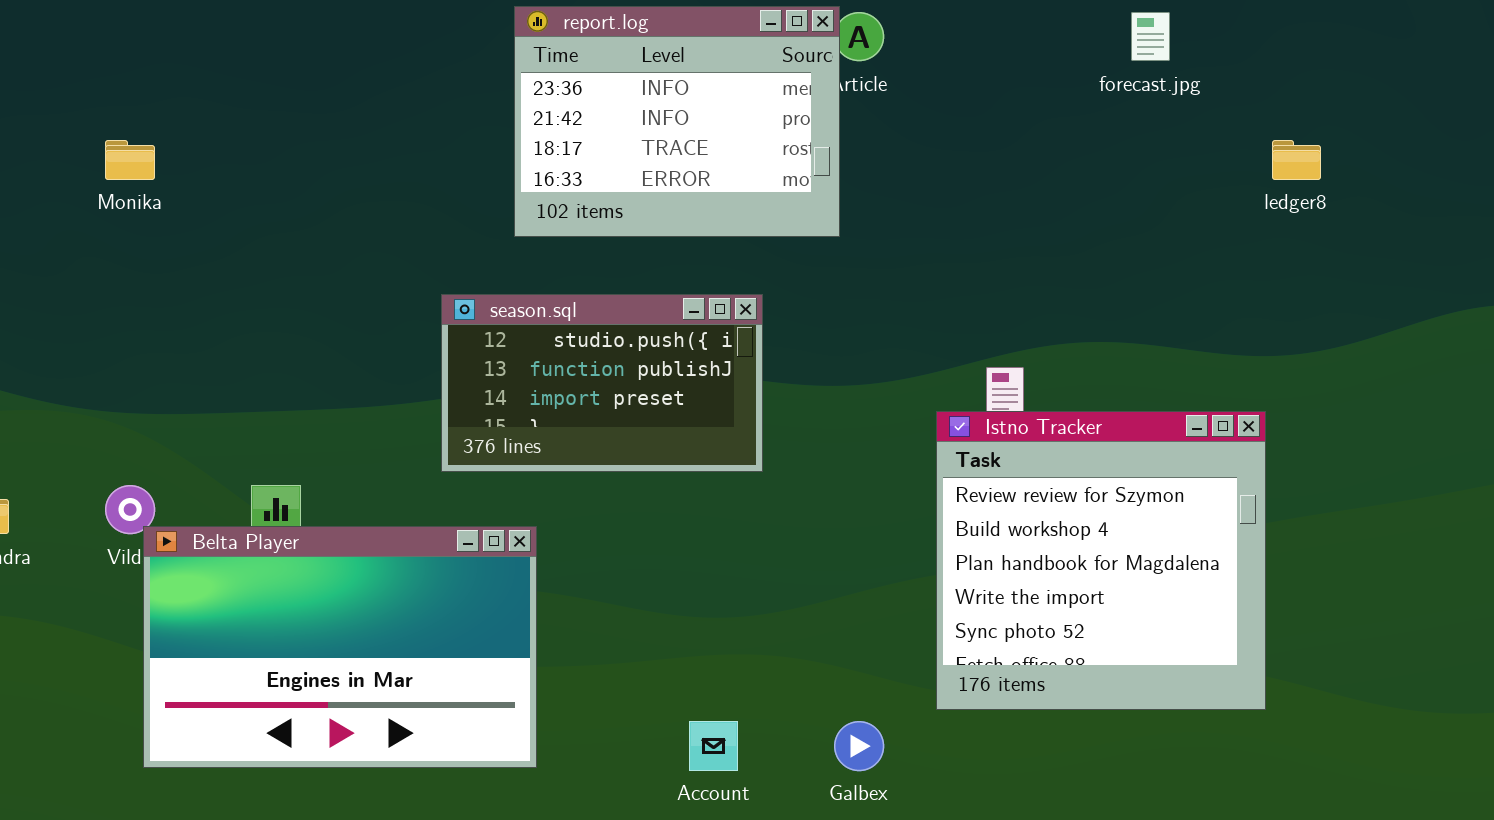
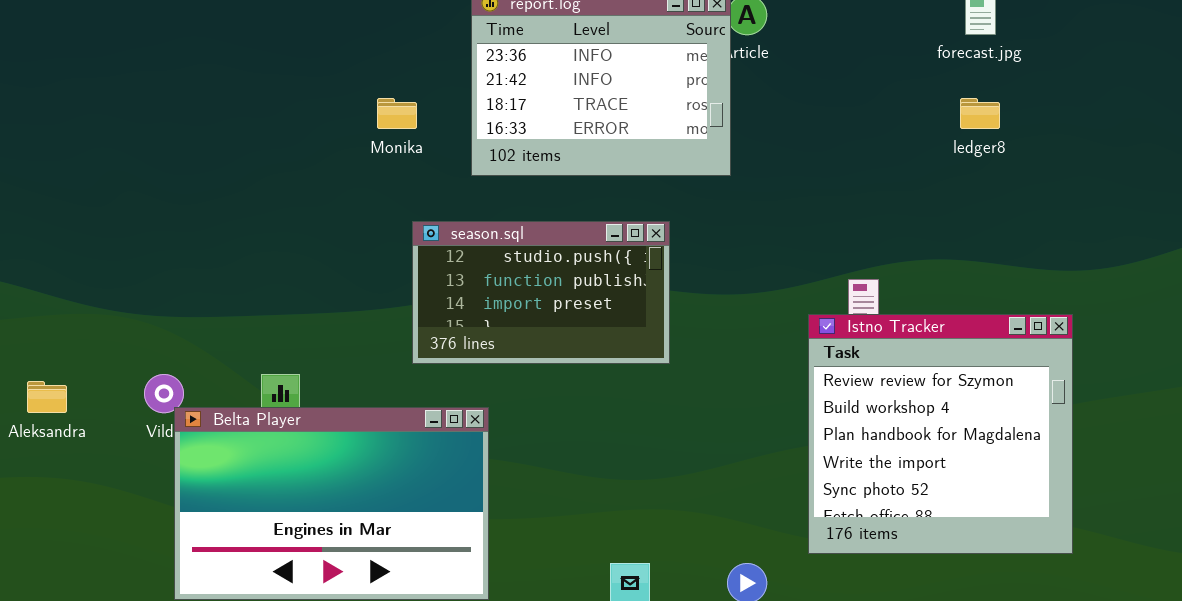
Monika: [105,140,155,180] -> [377,98,417,129], moved
ledger8: [1272,140,1321,180] -> [960,98,1000,129], moved

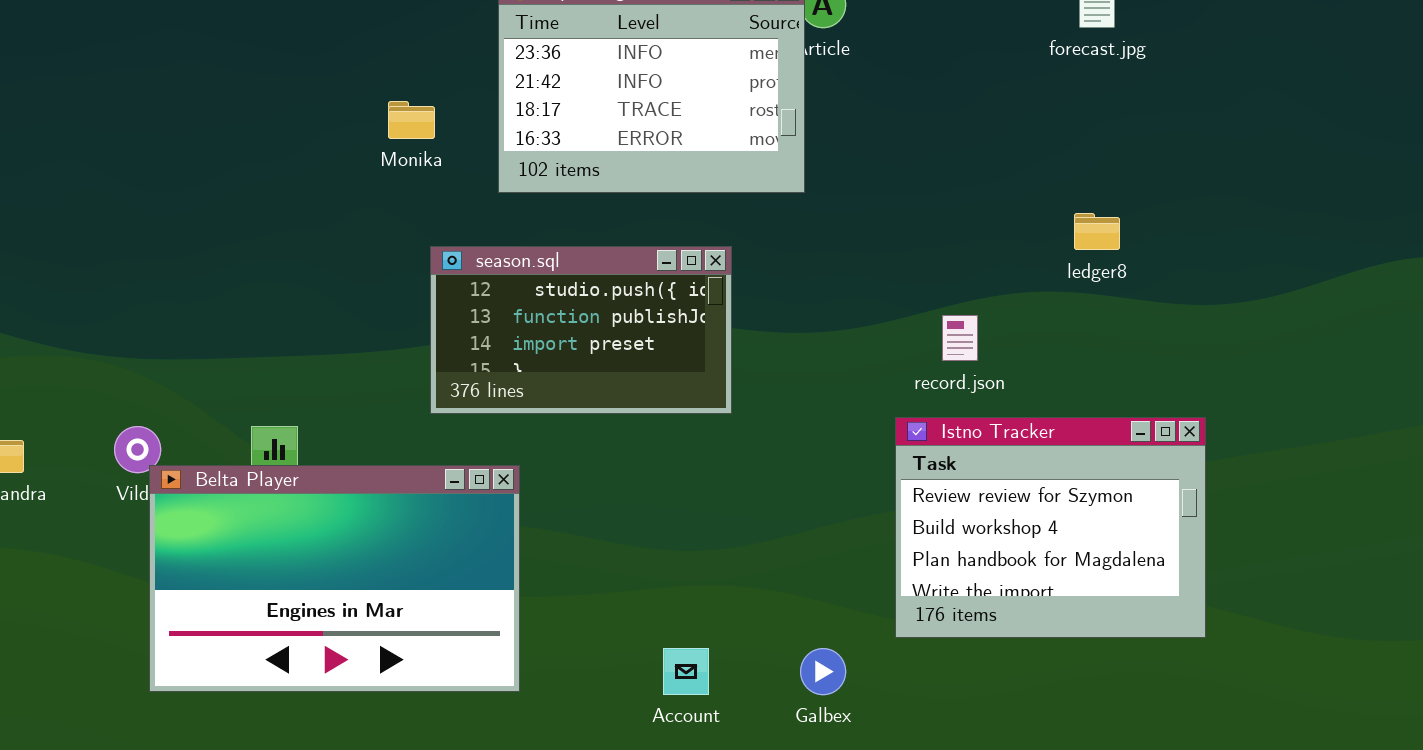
ledger8: [960,98,1000,129] -> [1074,213,1120,250], moved
Istno Tracker: [808,314,1073,554] -> [895,417,1206,638], resized

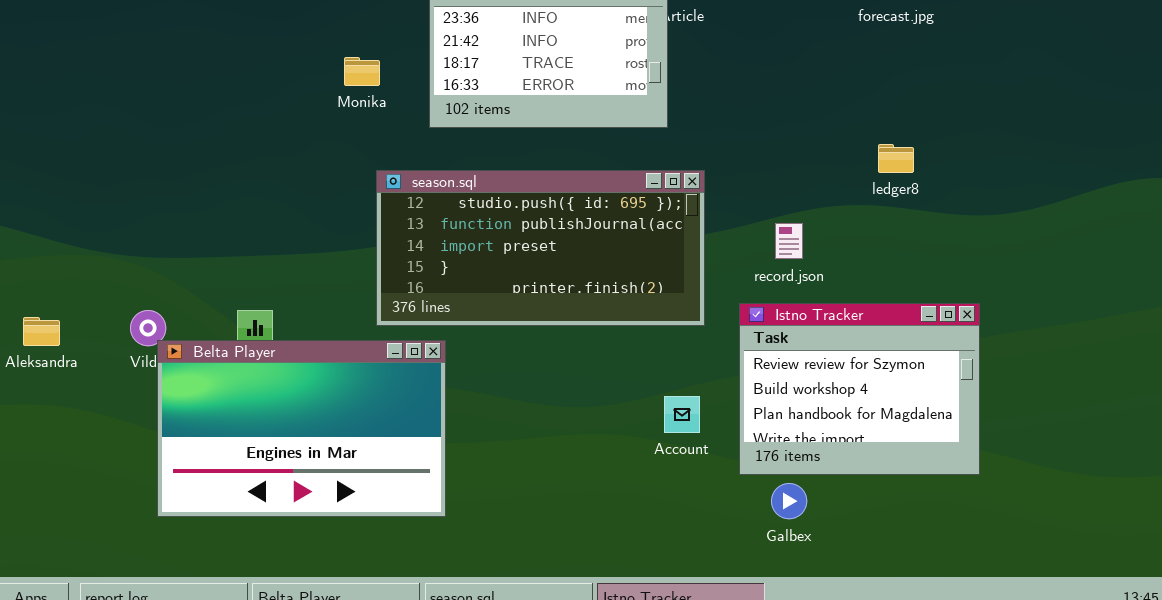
season.sql: [430,246,732,414] -> [376,170,705,326], resized
Account: [663,648,709,695] -> [664,396,700,433], moved
Galbex: [800,648,846,695] -> [771,483,807,519], moved

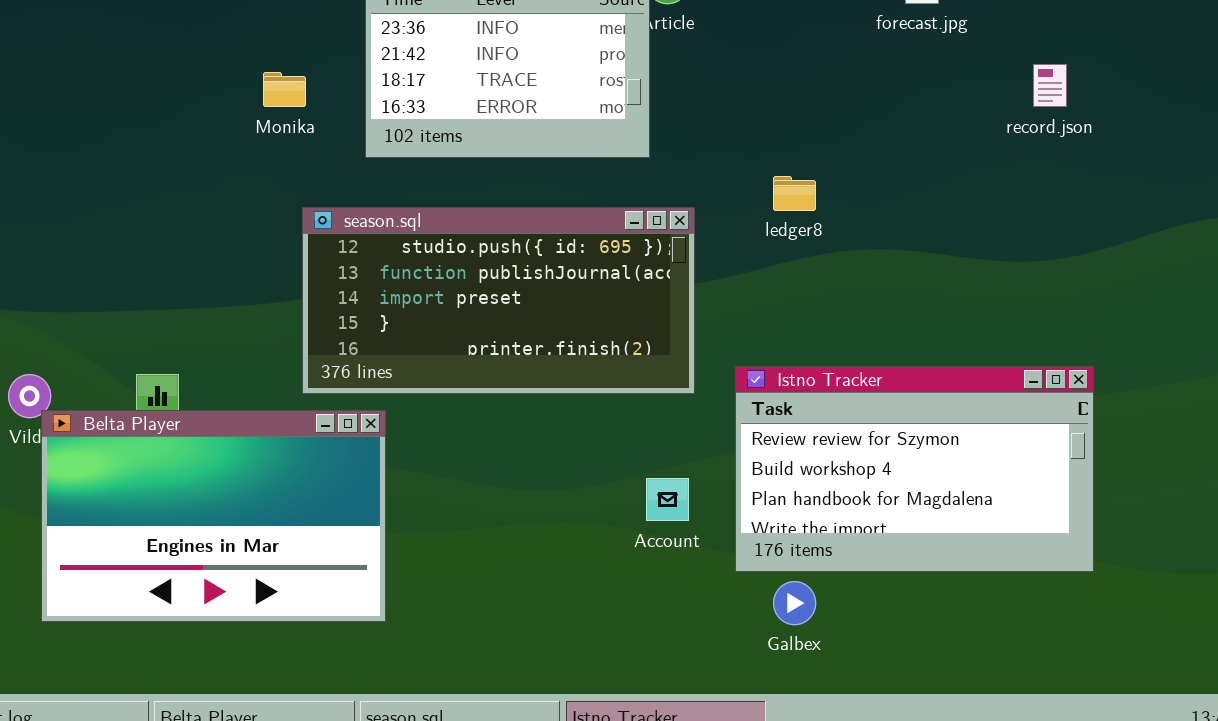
ledger8: [878,144,914,173] -> [773,176,816,211], moved
record.json: [775,223,803,259] -> [1033,64,1067,107], moved
Istno Tracker: [739,303,980,475] -> [735,366,1094,572], resized

